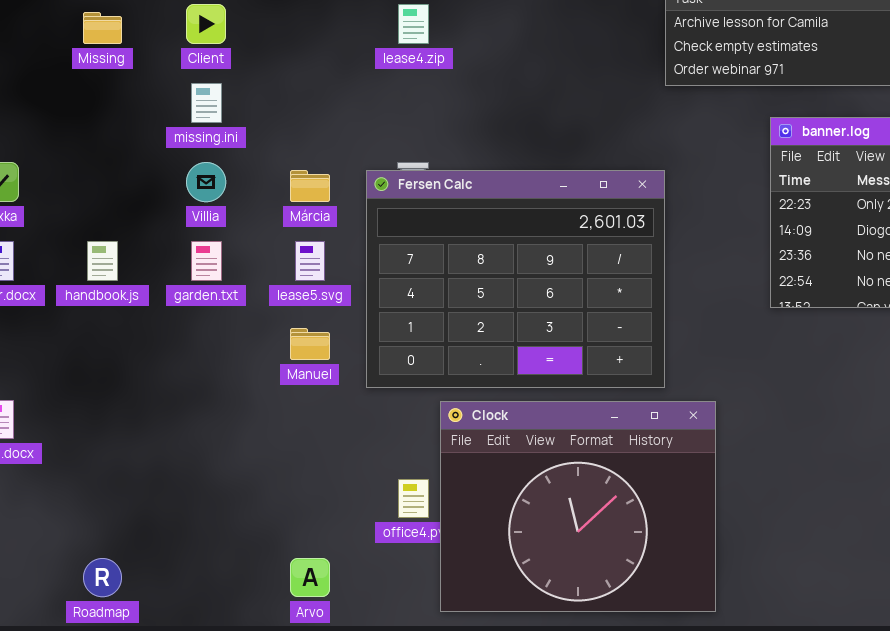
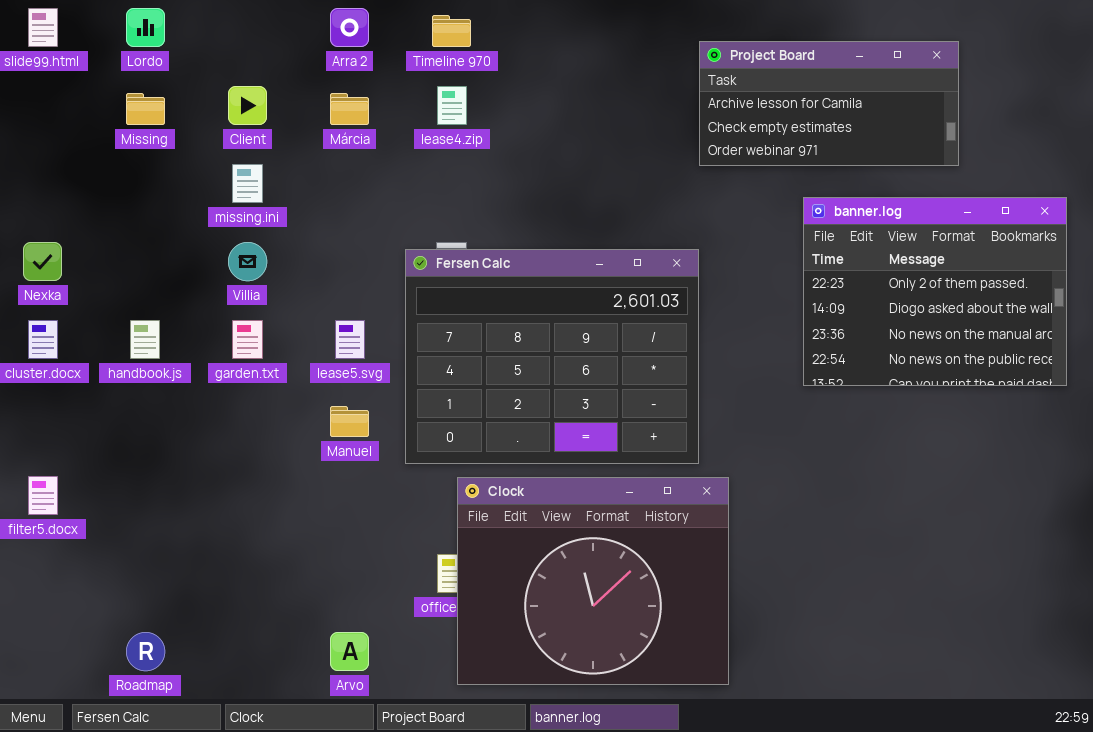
Márcia: [290,170,330,202] -> [330,93,369,125], moved
Clock: [440,401,716,612] -> [457,477,729,685], moved

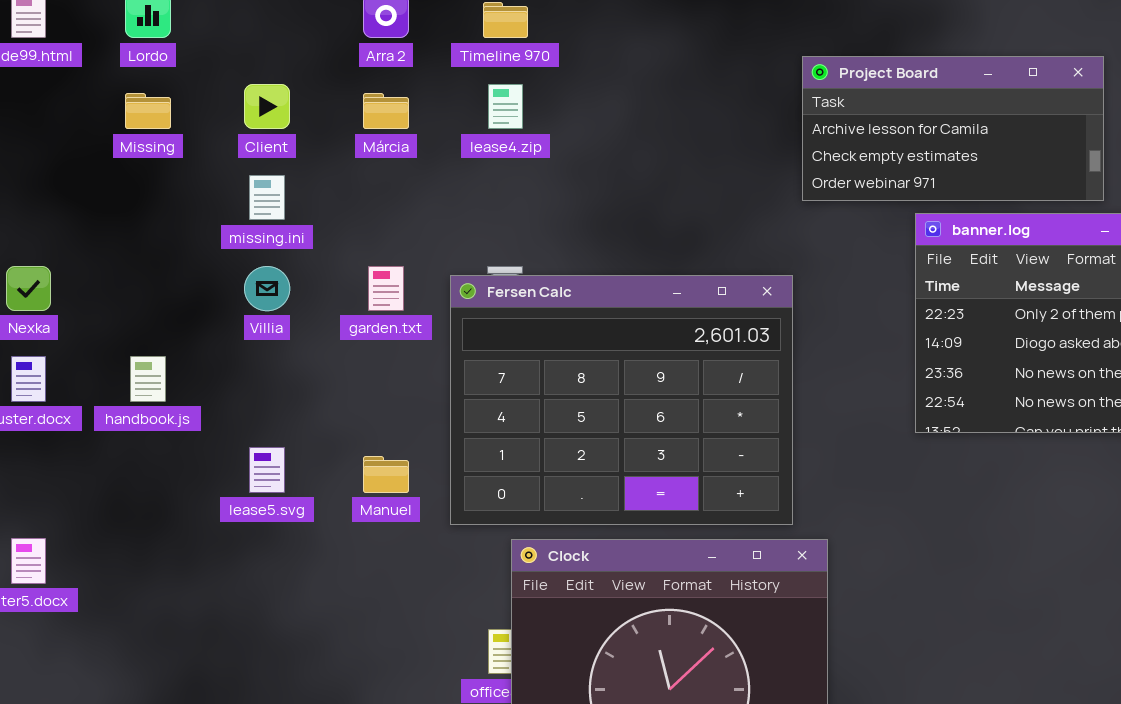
Project Board: [699,41,959,166] -> [802,56,1104,201], moved
garden.txt: [232,320,263,359] -> [368,266,404,311], moved
lease5.svg: [335,320,365,359] -> [249,447,285,493], moved

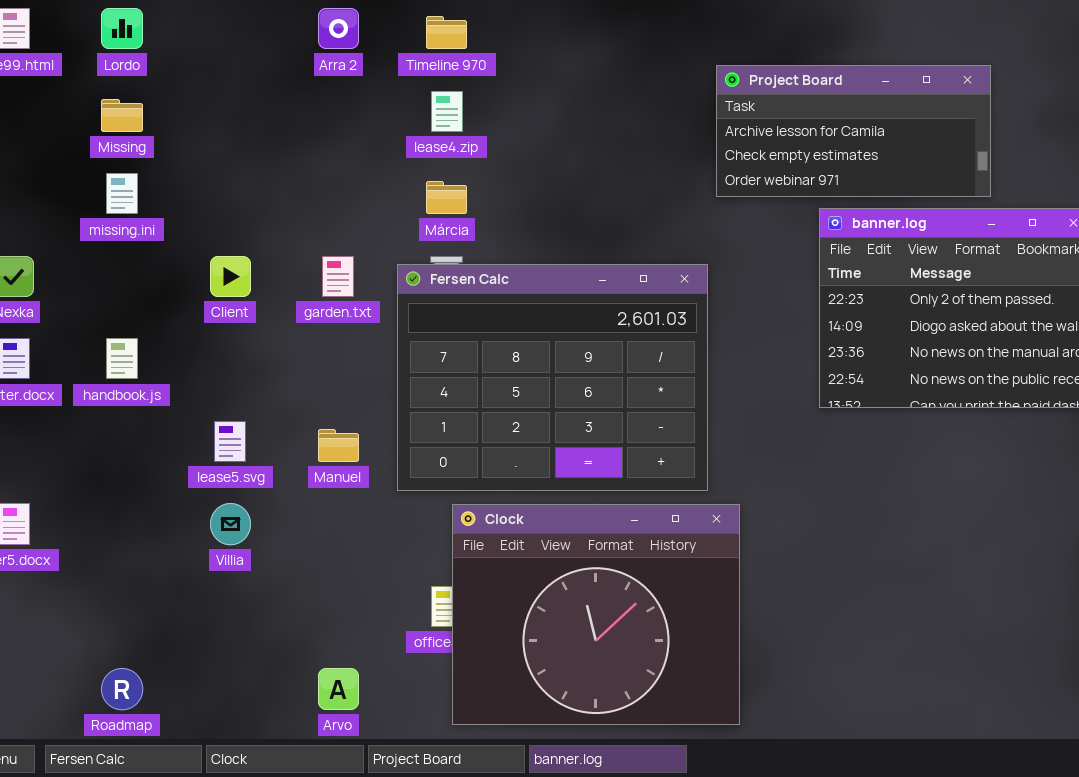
Client: [244,84,290,129] -> [210,256,251,297], moved
Márcia: [363,93,409,129] -> [426,181,467,214], moved
missing.ini: [249,175,285,220] -> [106,173,138,214], moved
Villia: [244,266,290,311] -> [210,503,251,545], moved

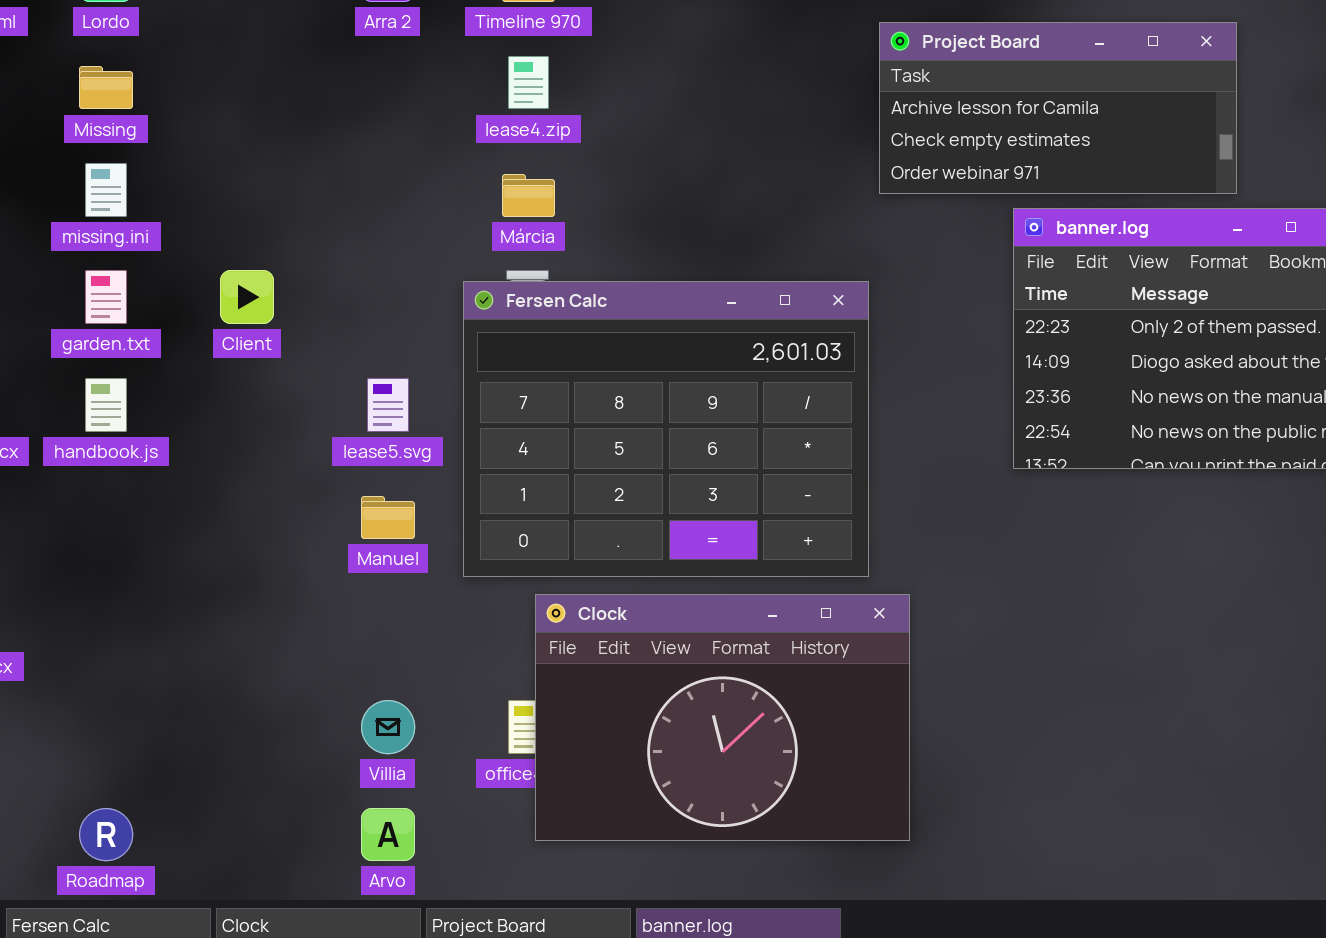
garden.txt: [322,256,354,297] -> [85,270,127,324], moved
lease5.svg: [214,421,246,462] -> [367,378,409,432], moved
Villia: [210,503,251,545] -> [361,700,415,754], moved
Clock: [452,504,740,725] -> [535,594,910,841], resized

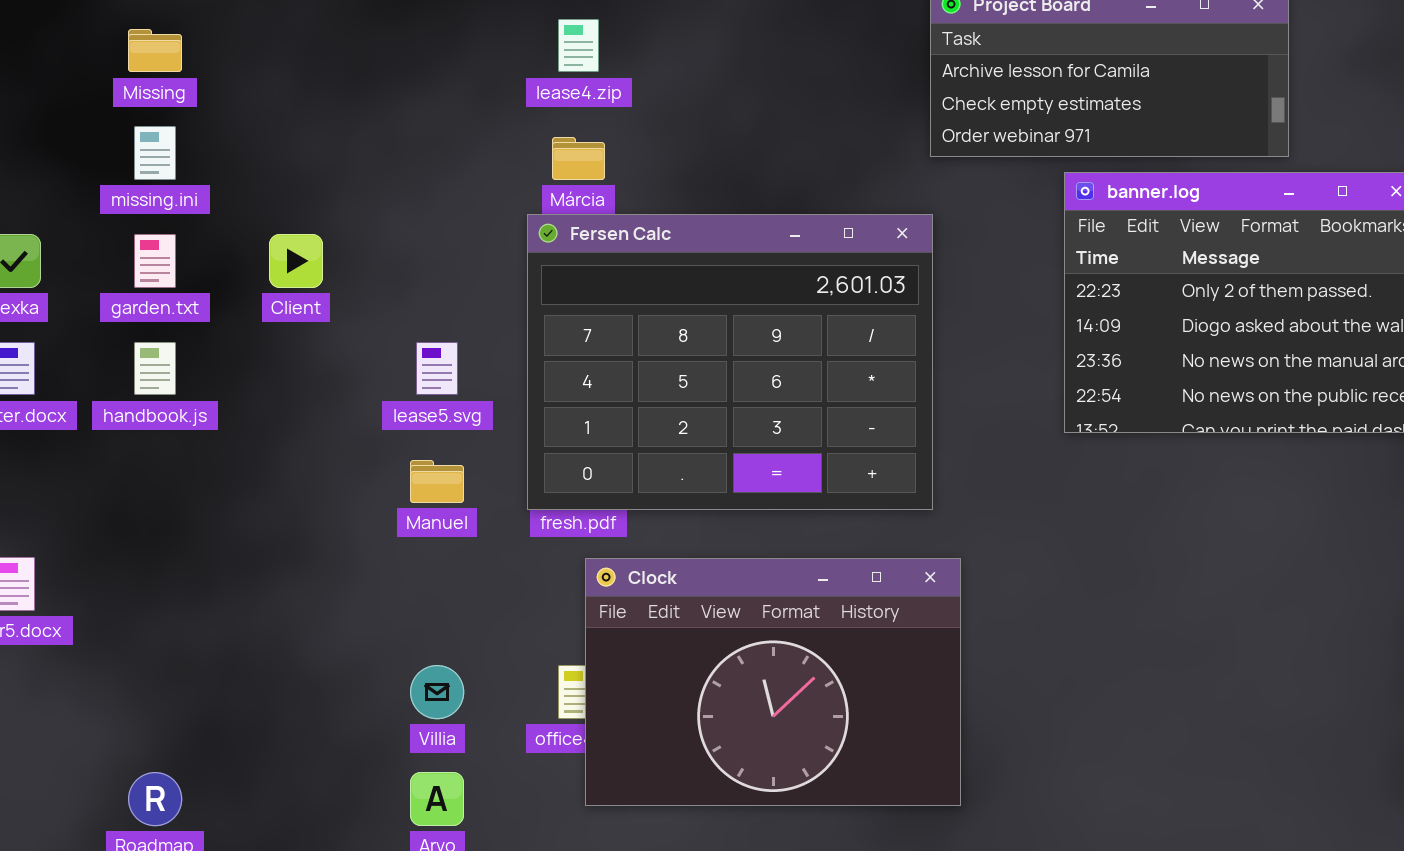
Fersen Calc: [463,281,869,577] -> [527,214,933,510], moved

